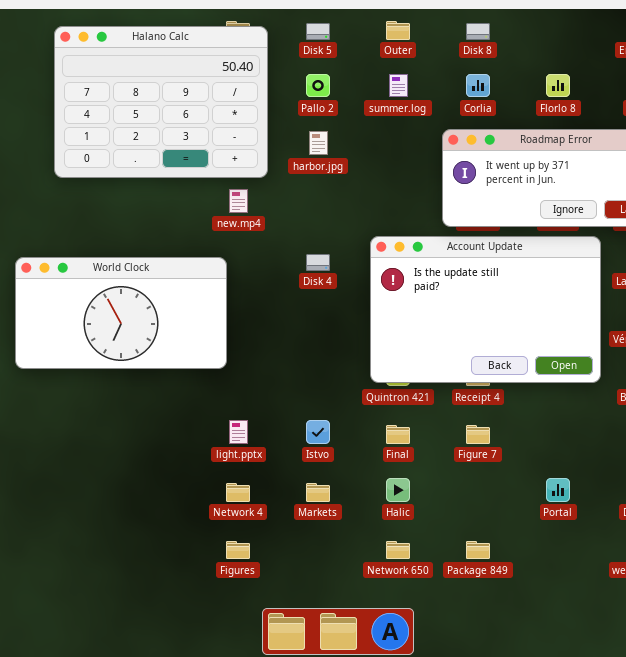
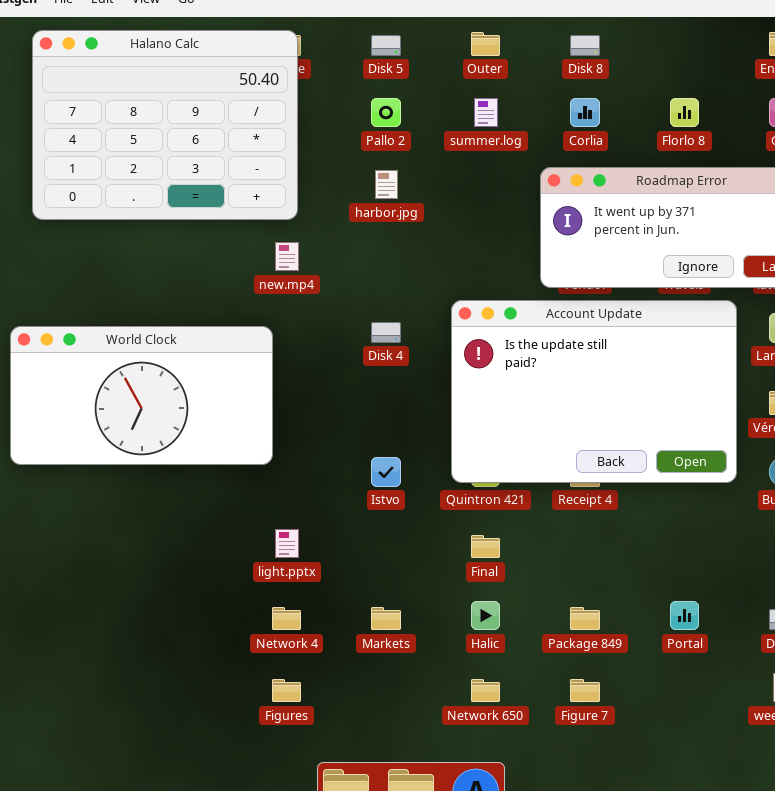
Halano Calc: [54,26,268,178] -> [32,30,298,220], moved
Istvo: [306,420,330,444] -> [371,457,401,487], moved
Figure 7: [466,425,490,444] -> [570,679,600,702], moved
Package 849: [466,541,490,559] -> [570,607,600,630], moved

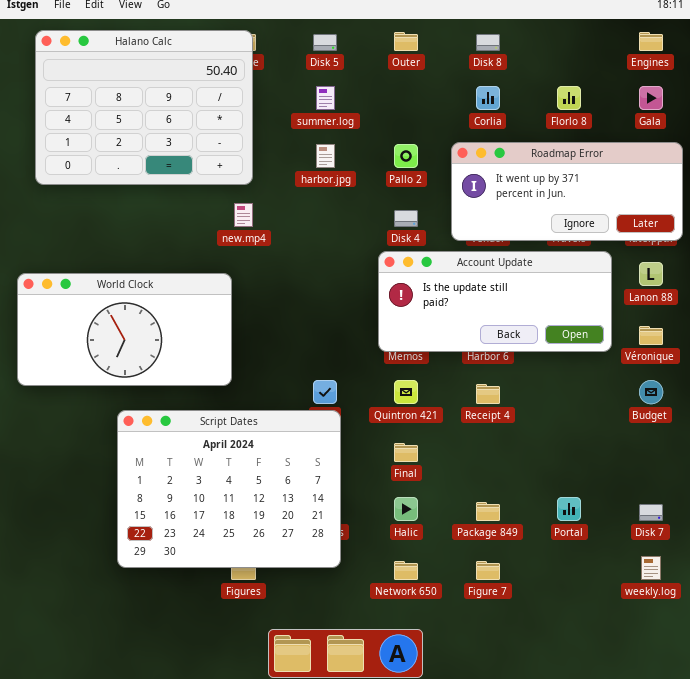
Pallo 2: [371,98,401,127] -> [394,144,418,168], moved
summer.log: [474,98,498,127] -> [316,86,335,110], moved
Account Update: [451,300,737,483] -> [378,251,612,352], resized
Disk 4: [371,322,401,343] -> [394,210,418,227], moved
Script Dates: none -> [117,410,341,568], opened

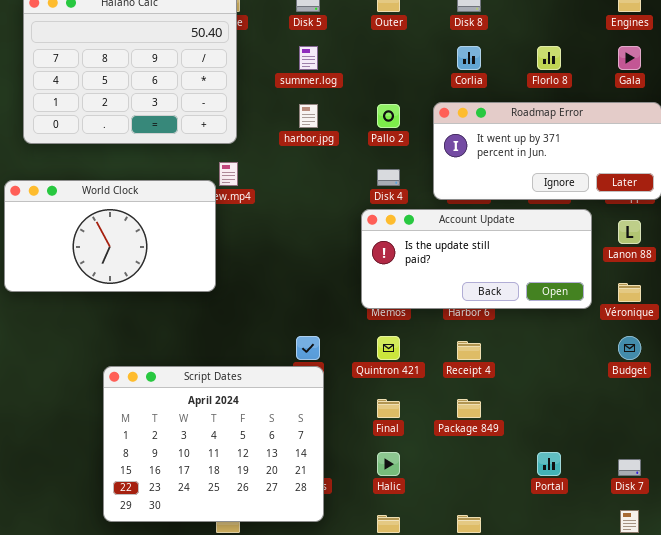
World Clock: [17,273,232,386] -> [4,180,216,292], moved
Package 849: [476,502,500,521] -> [457,399,481,418], moved

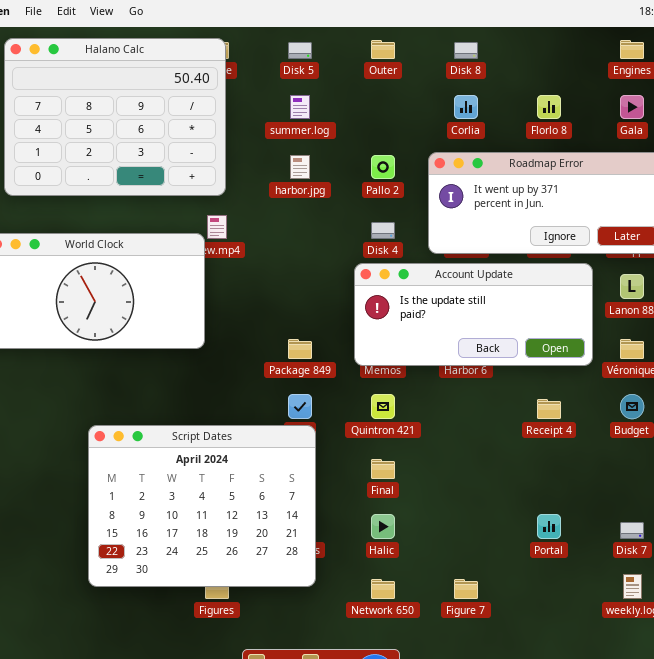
Receipt 4: [457,341,481,360] -> [537,399,561,419], moved
Package 849: [457,399,481,418] -> [288,339,312,359], moved

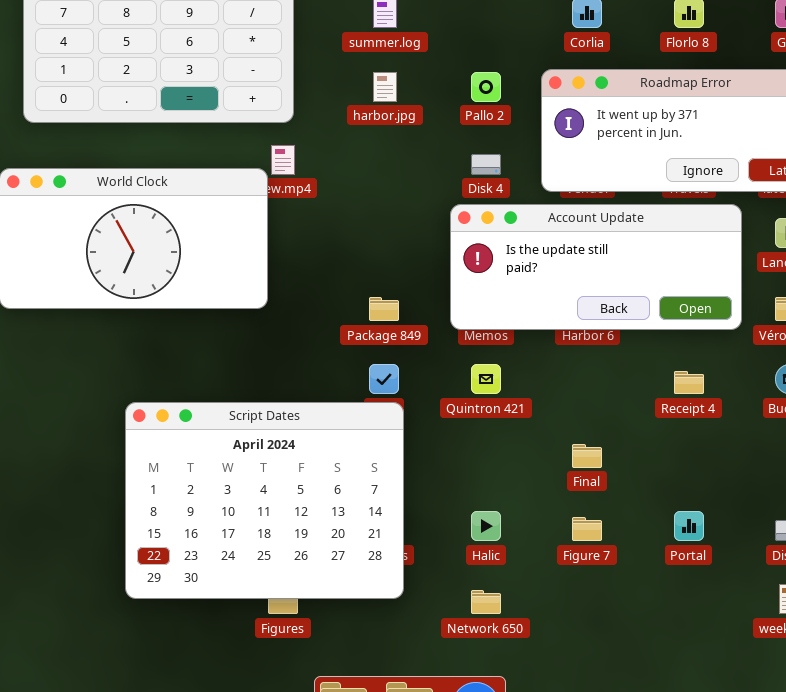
Final: [371,459,395,479] -> [572,444,602,468], moved
Figure 7: [454,579,478,599] -> [572,517,602,541], moved

